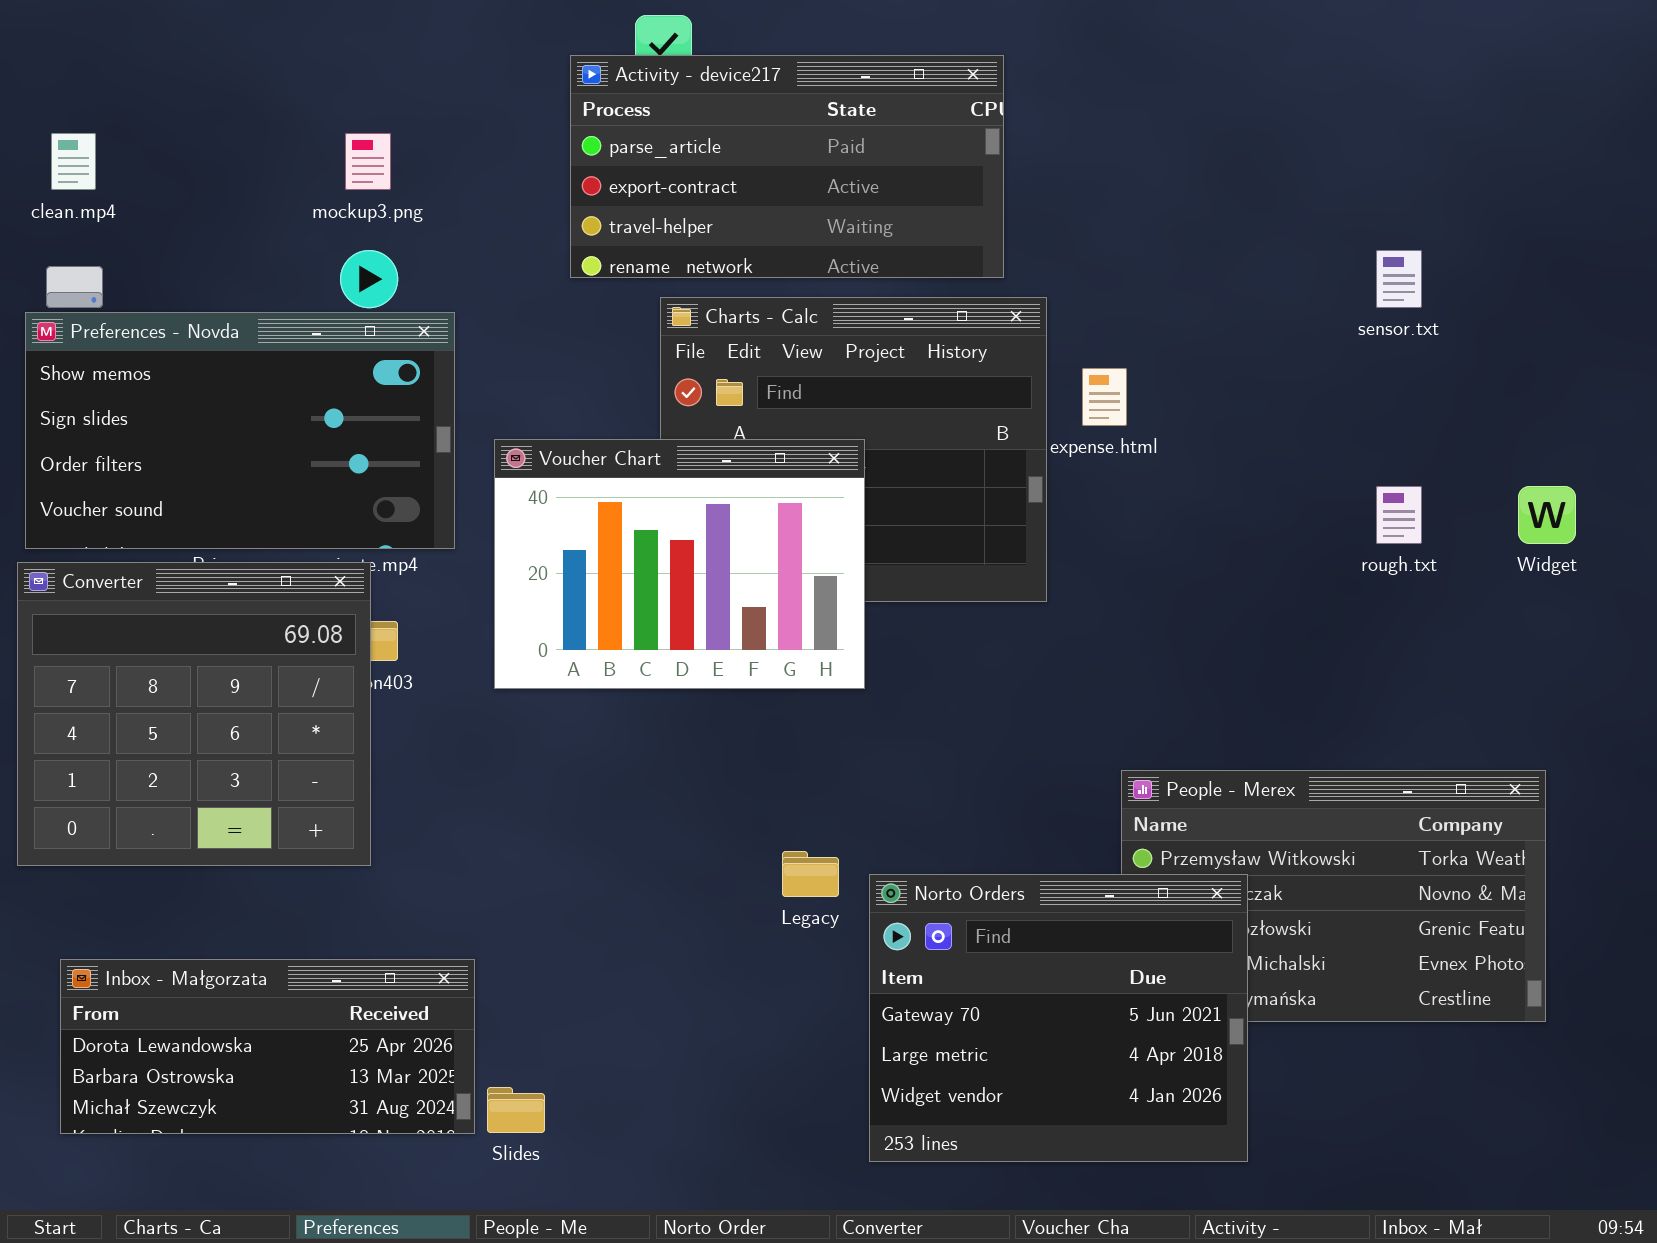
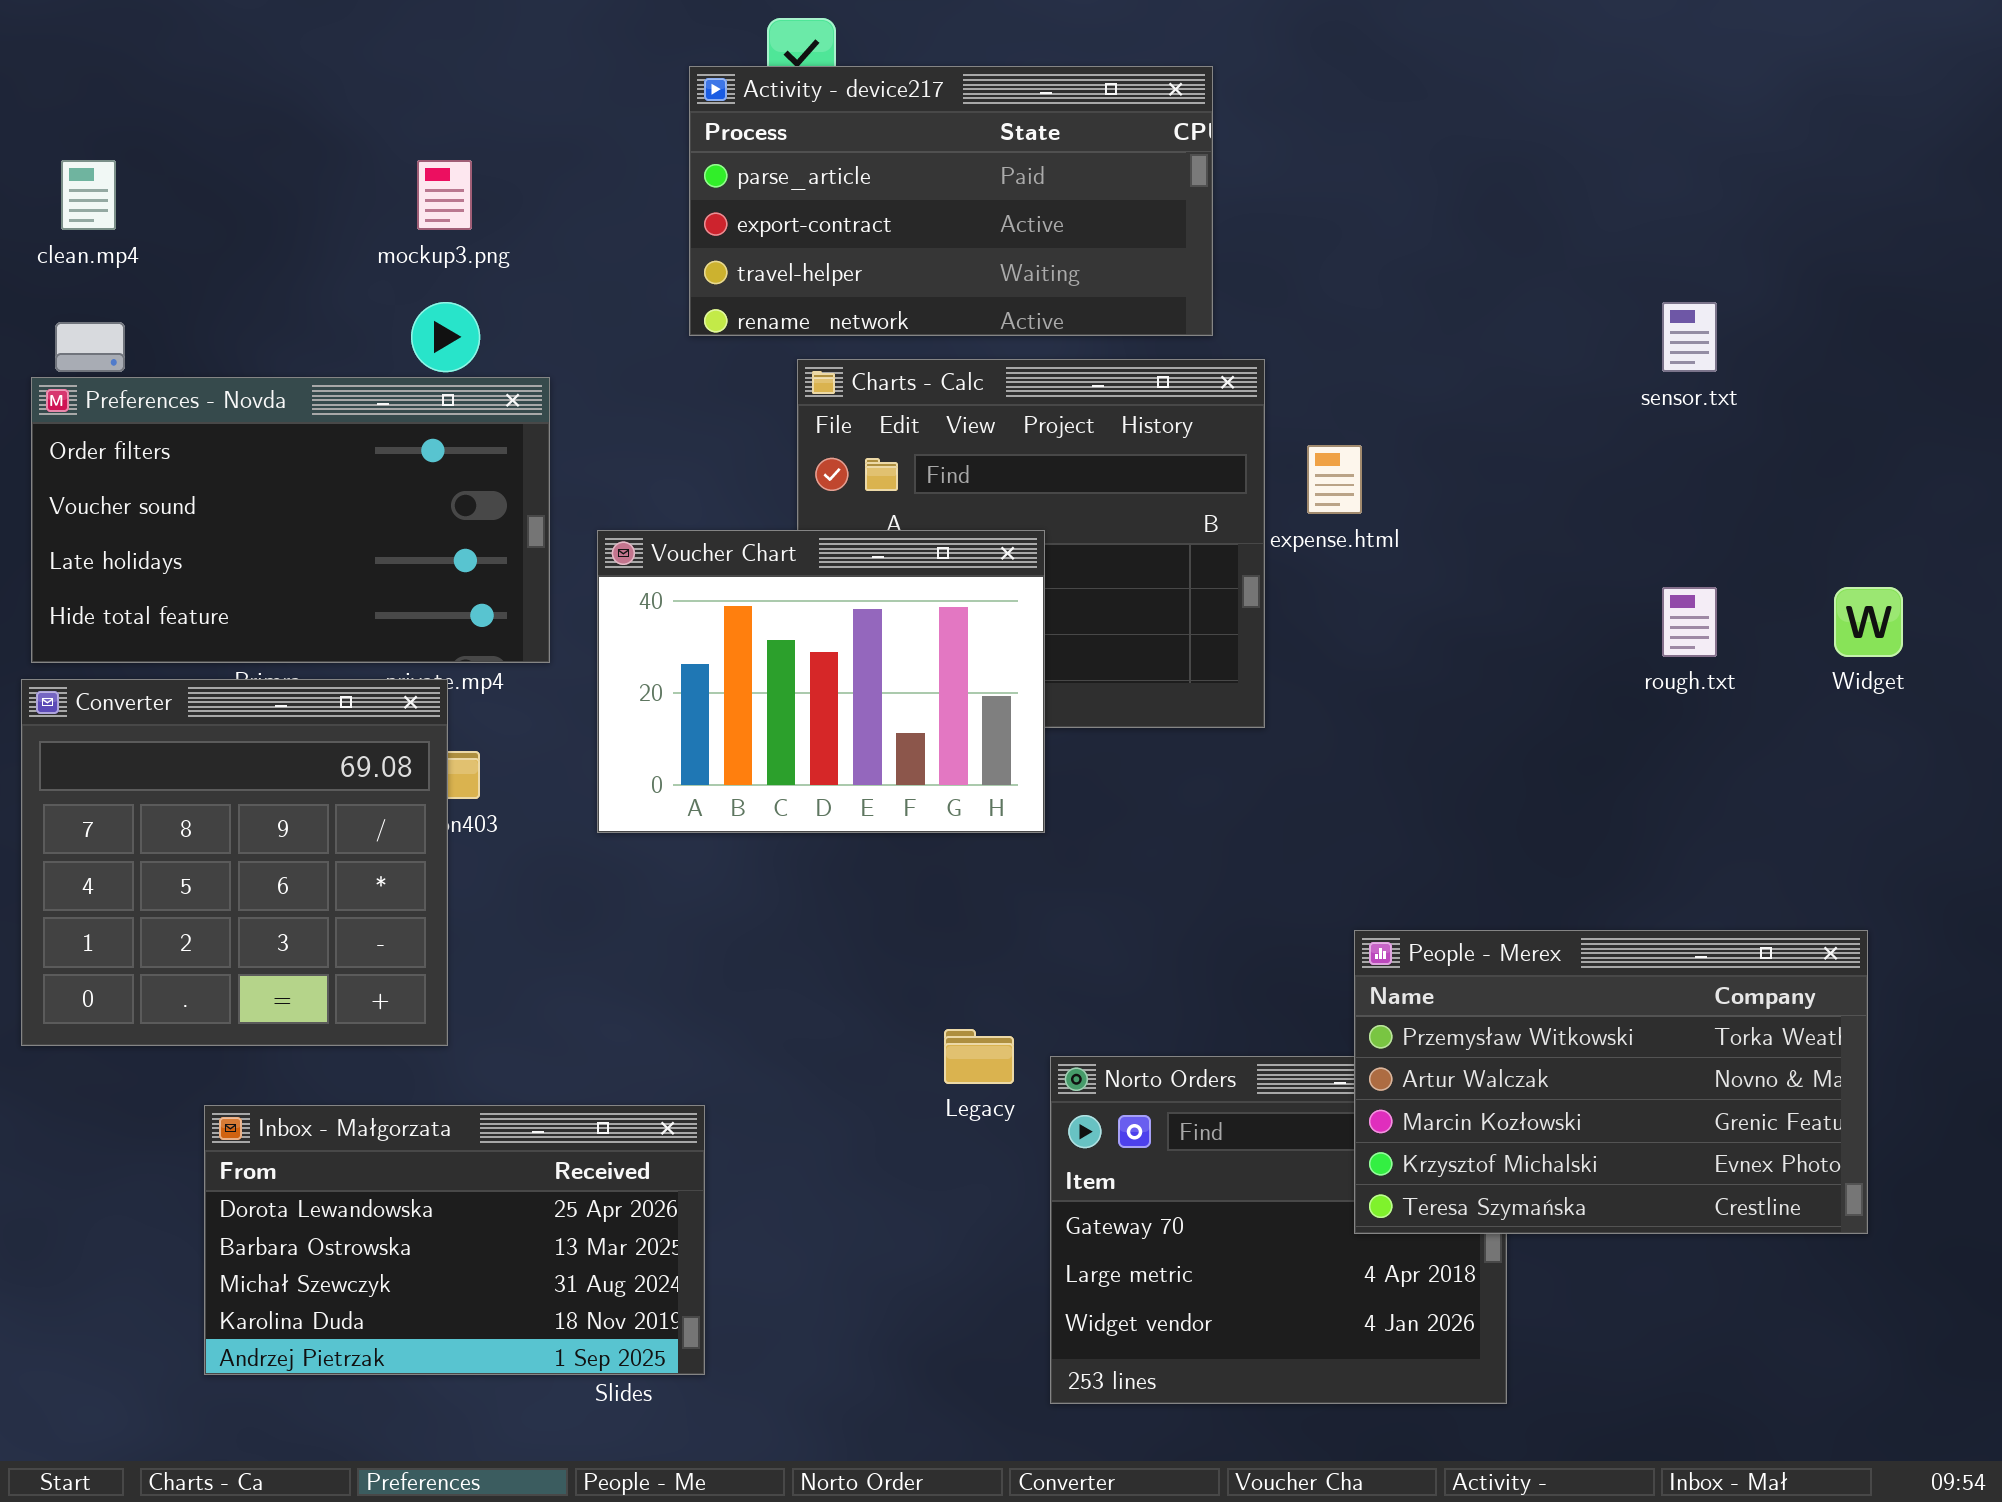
Preferences - Novda: [25,312,455,549] -> [31,377,550,663], scrolled down 2 rows
People - Merex: [1121,770,1546,1022] -> [1354,930,1868,1234], raised
Inbox - Małgorzata: [60,959,475,1134] -> [204,1105,705,1375], moved, resized

